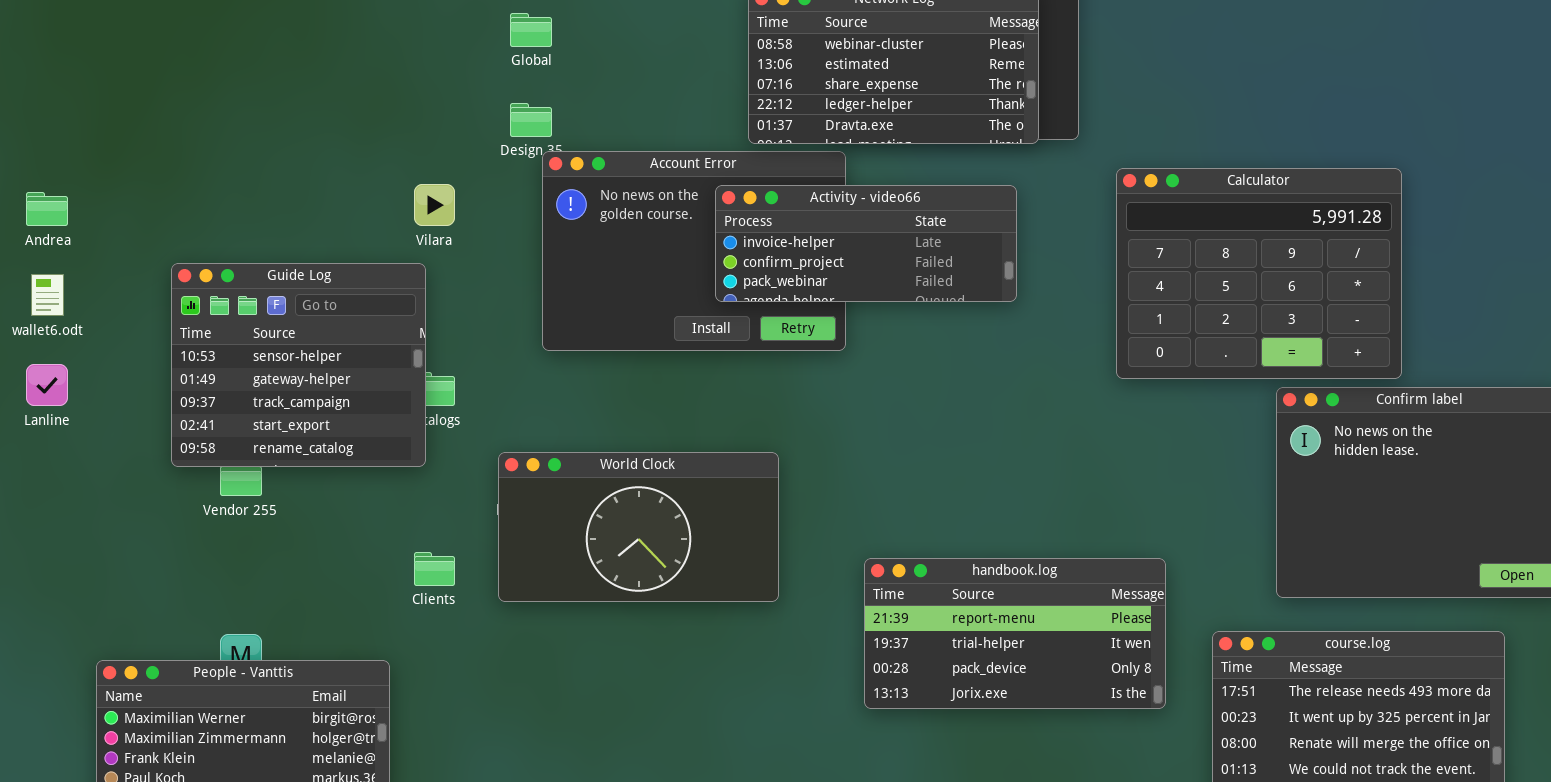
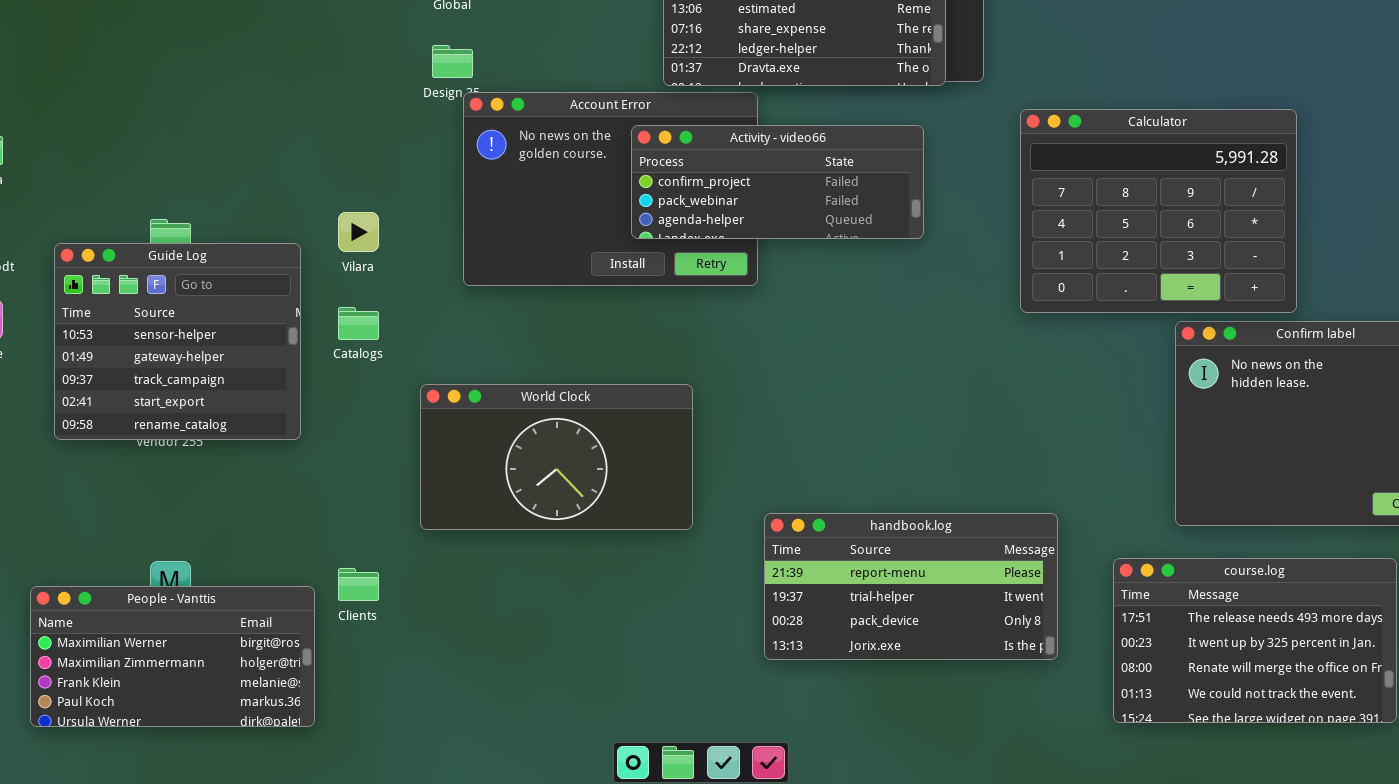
Vilara: [414,184,455,226] -> [338,212,379,252], moved
Activity - video66: [715,185,1017,302] -> [631,125,924,239], scrolled down 1 row
Guide Log: [171,263,426,467] -> [54,243,301,440], moved
Clients: [414,552,455,586] -> [338,568,379,601], moved
handbook.log: [864,558,1166,709] -> [764,513,1058,660], moved

